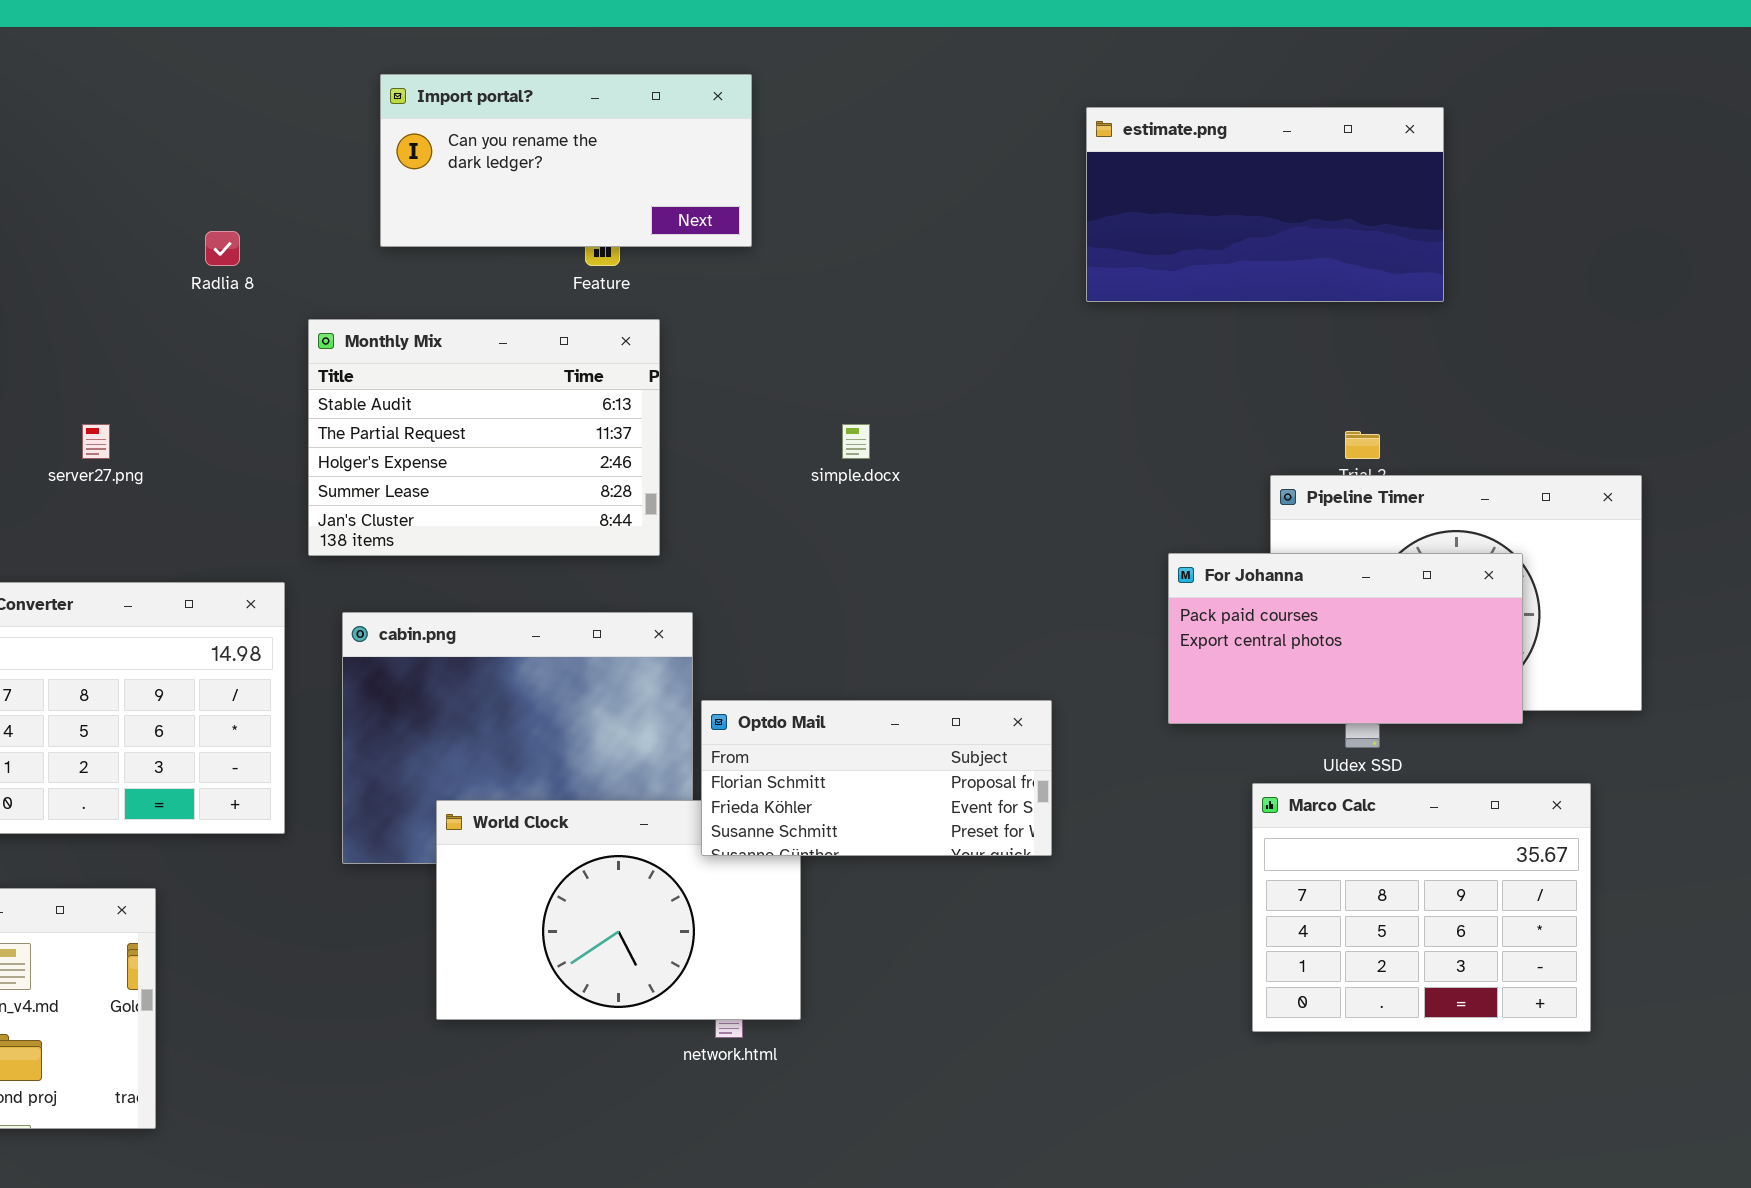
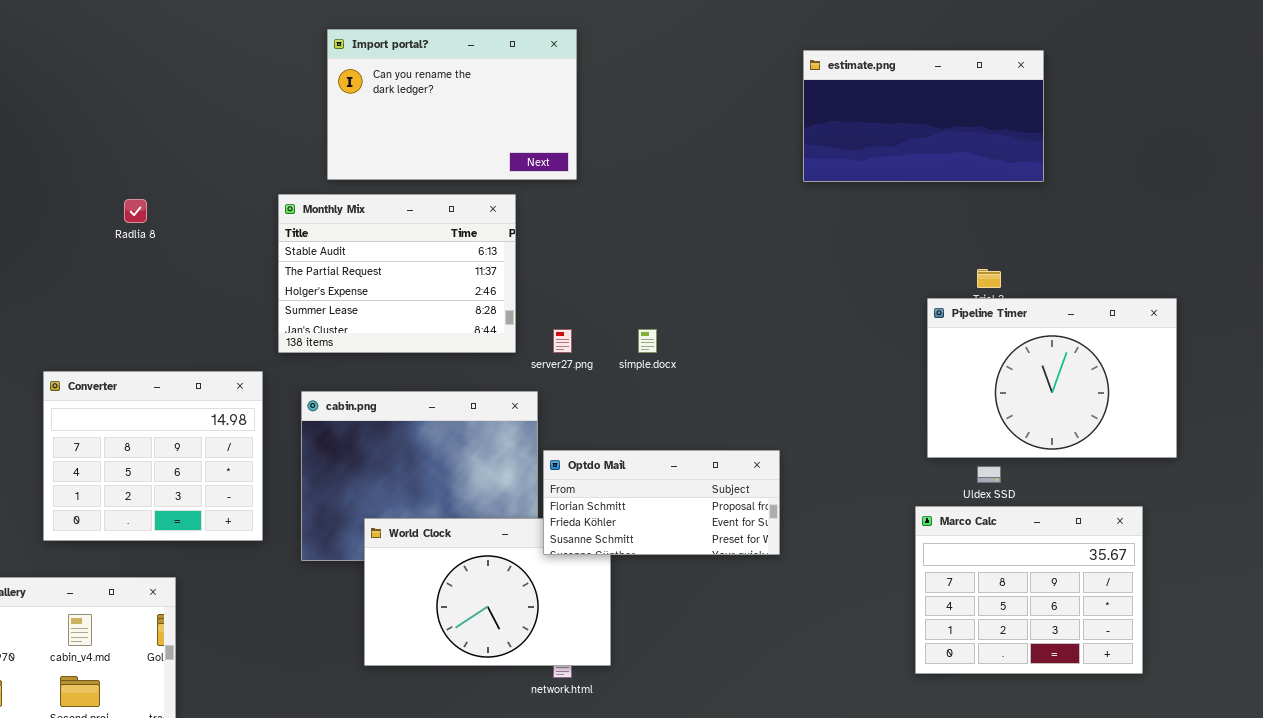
Import portal?: [380,74,752,247] -> [327,29,577,180], resized
Radlia 8: [205,231,240,266] -> [124,199,147,223], moved
server27.png: [82,424,110,459] -> [553,329,572,353], moved
simple.docx: [842,424,870,459] -> [638,329,657,353], moved
For Johanna: [1168,553,1523,724] -> none, closed

